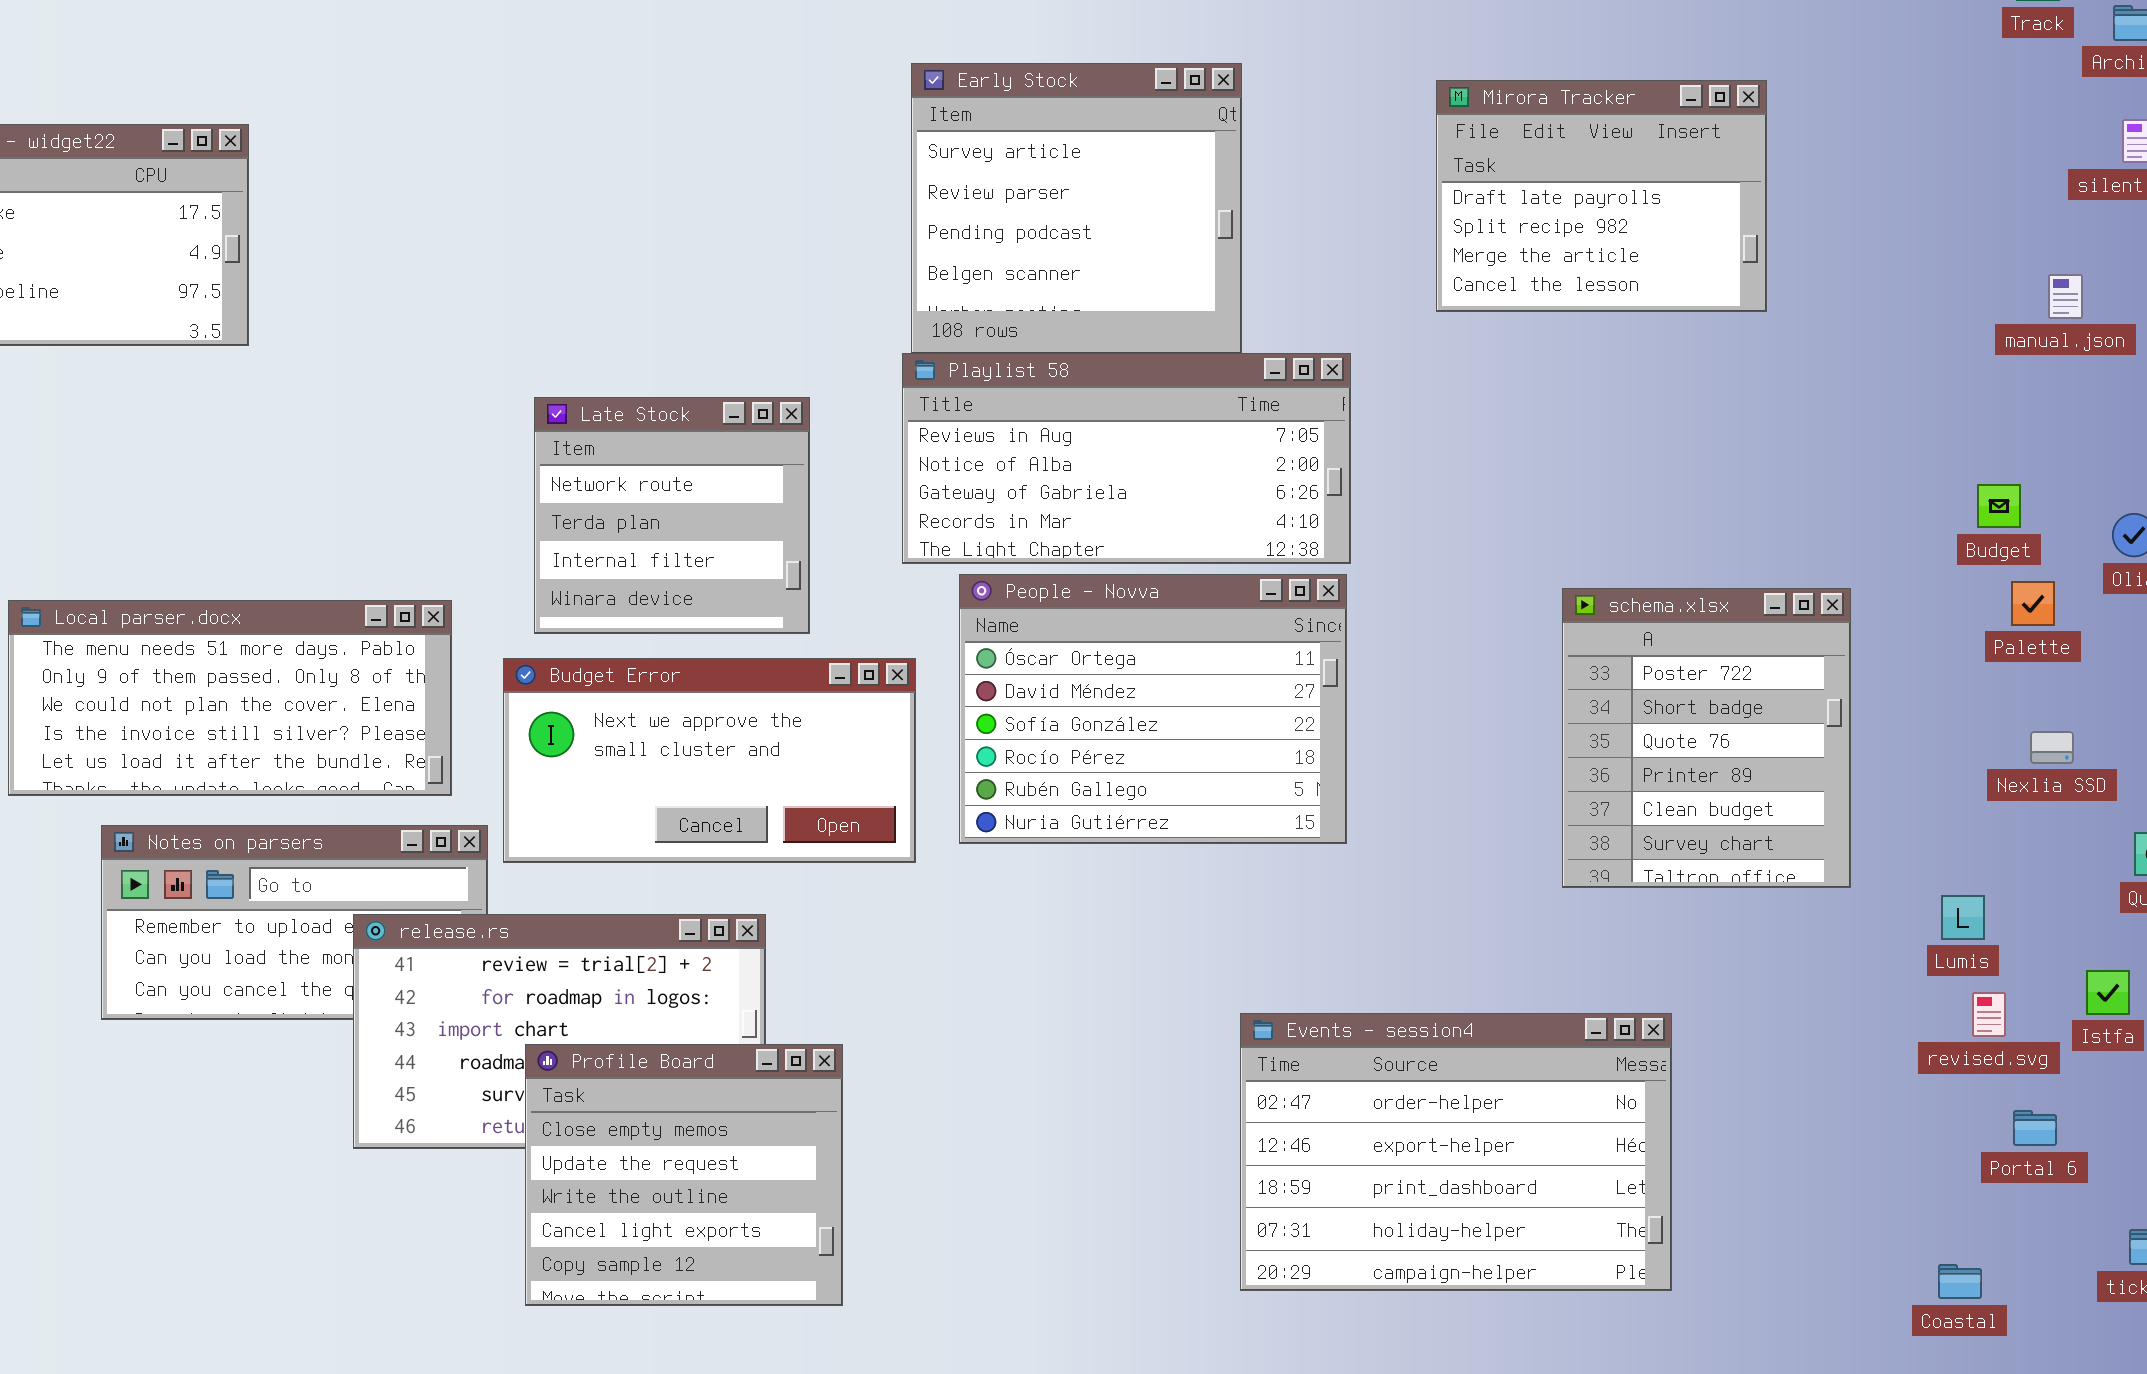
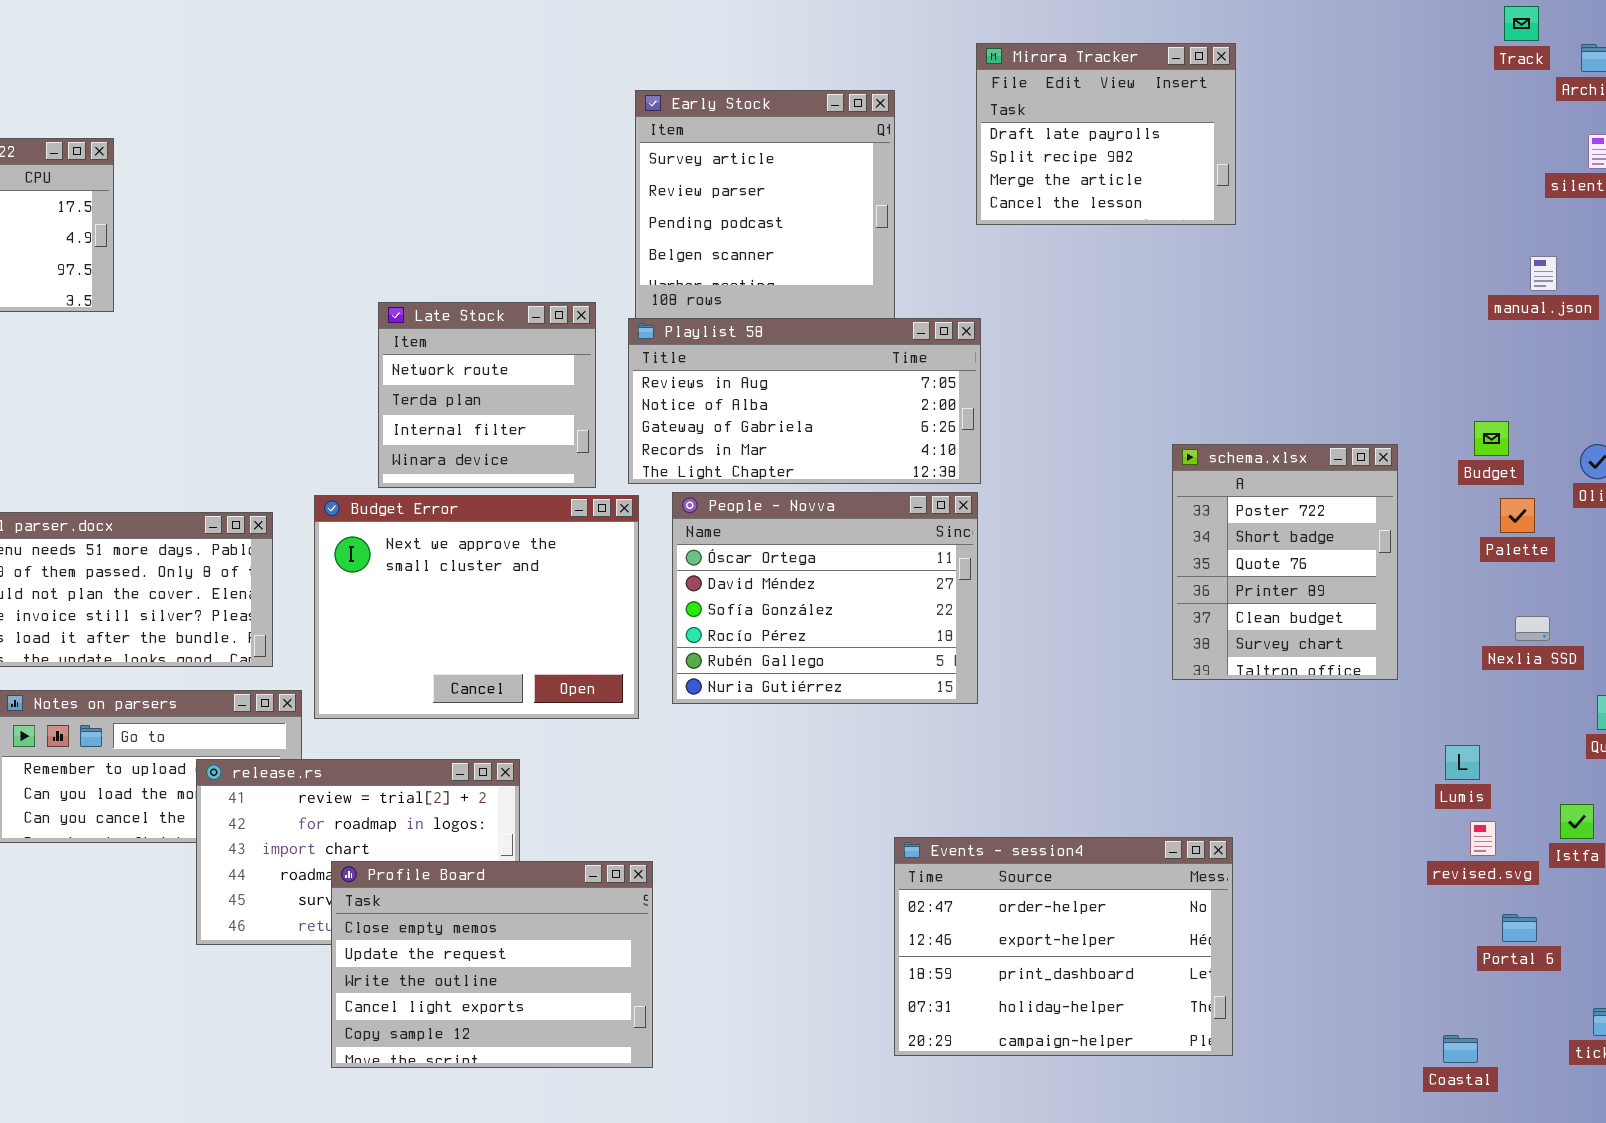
Mirora Tracker: [1436,80,1767,312] -> [976,43,1236,225], moved
Late Stock: [534,397,810,634] -> [378,302,596,488], moved
schema.xlsx: [1562,588,1851,888] -> [1172,444,1398,680], moved
Budget Error: [503,658,916,863] -> [314,495,639,719], resized
Profile Board: [525,1044,843,1306] -> [331,861,653,1068], resized

